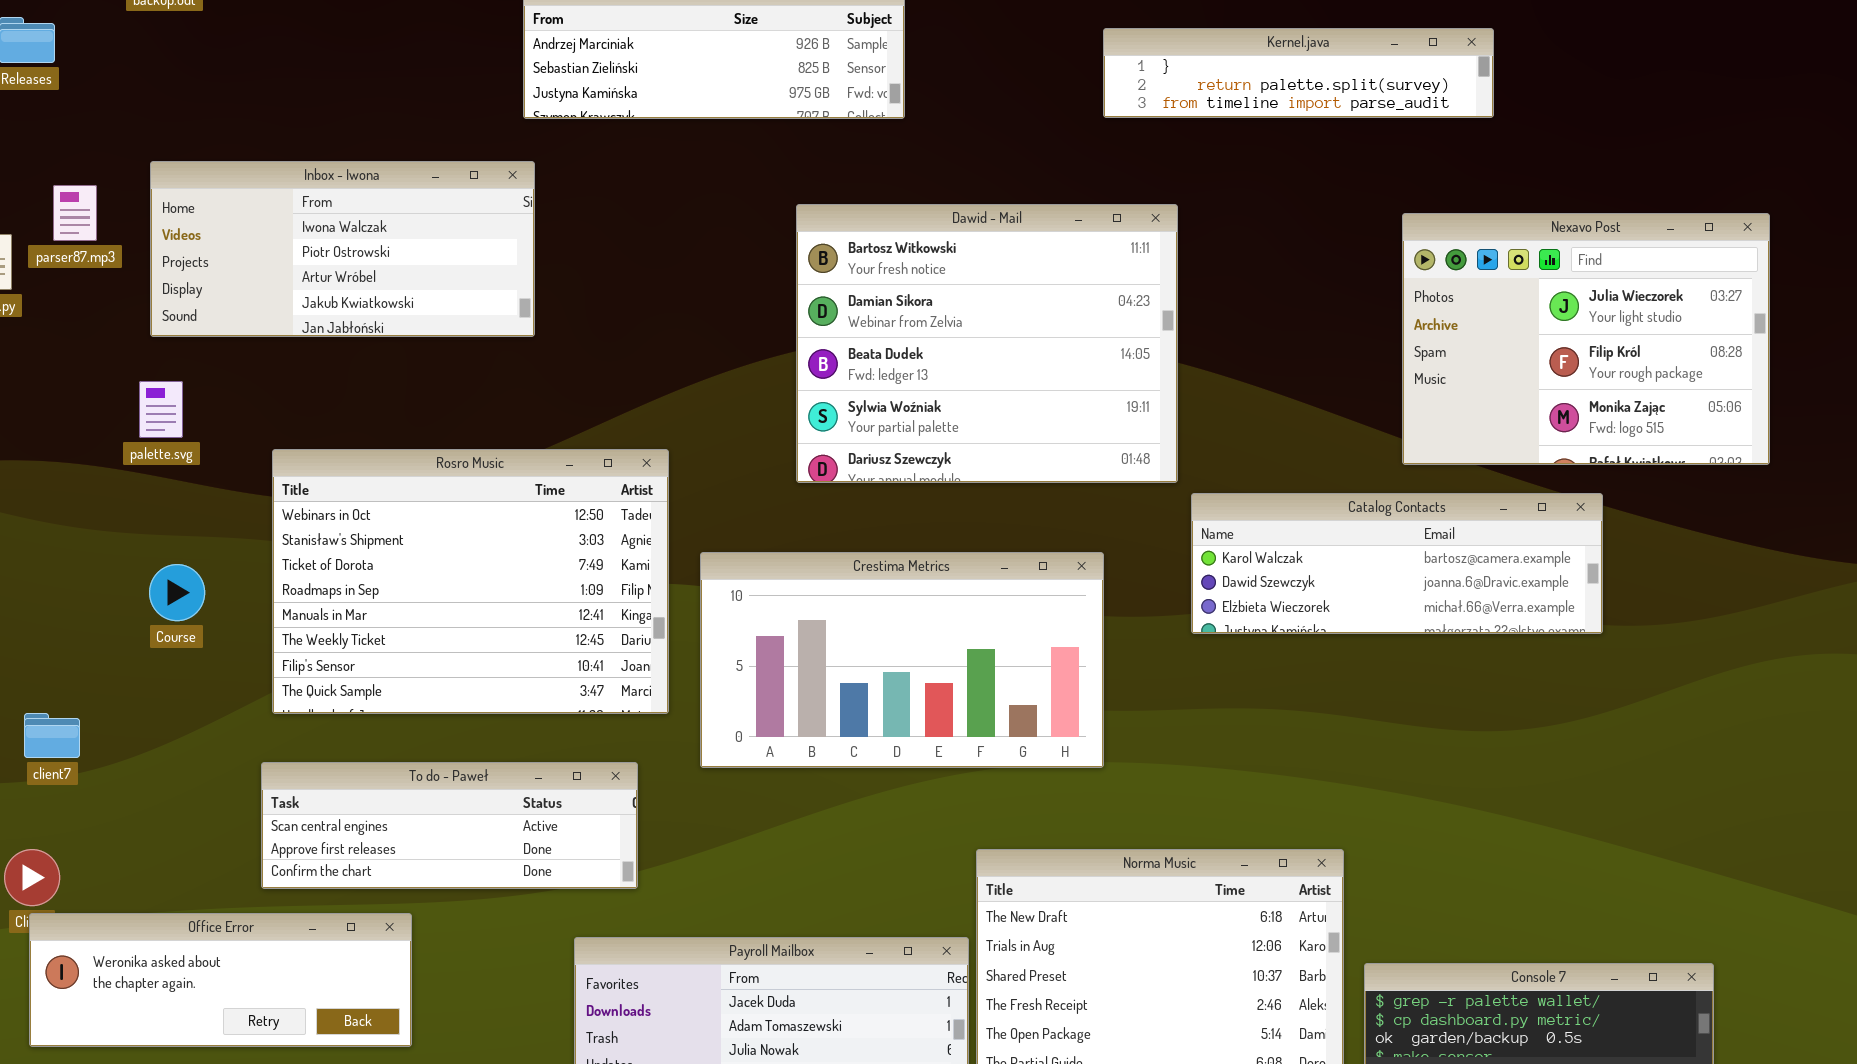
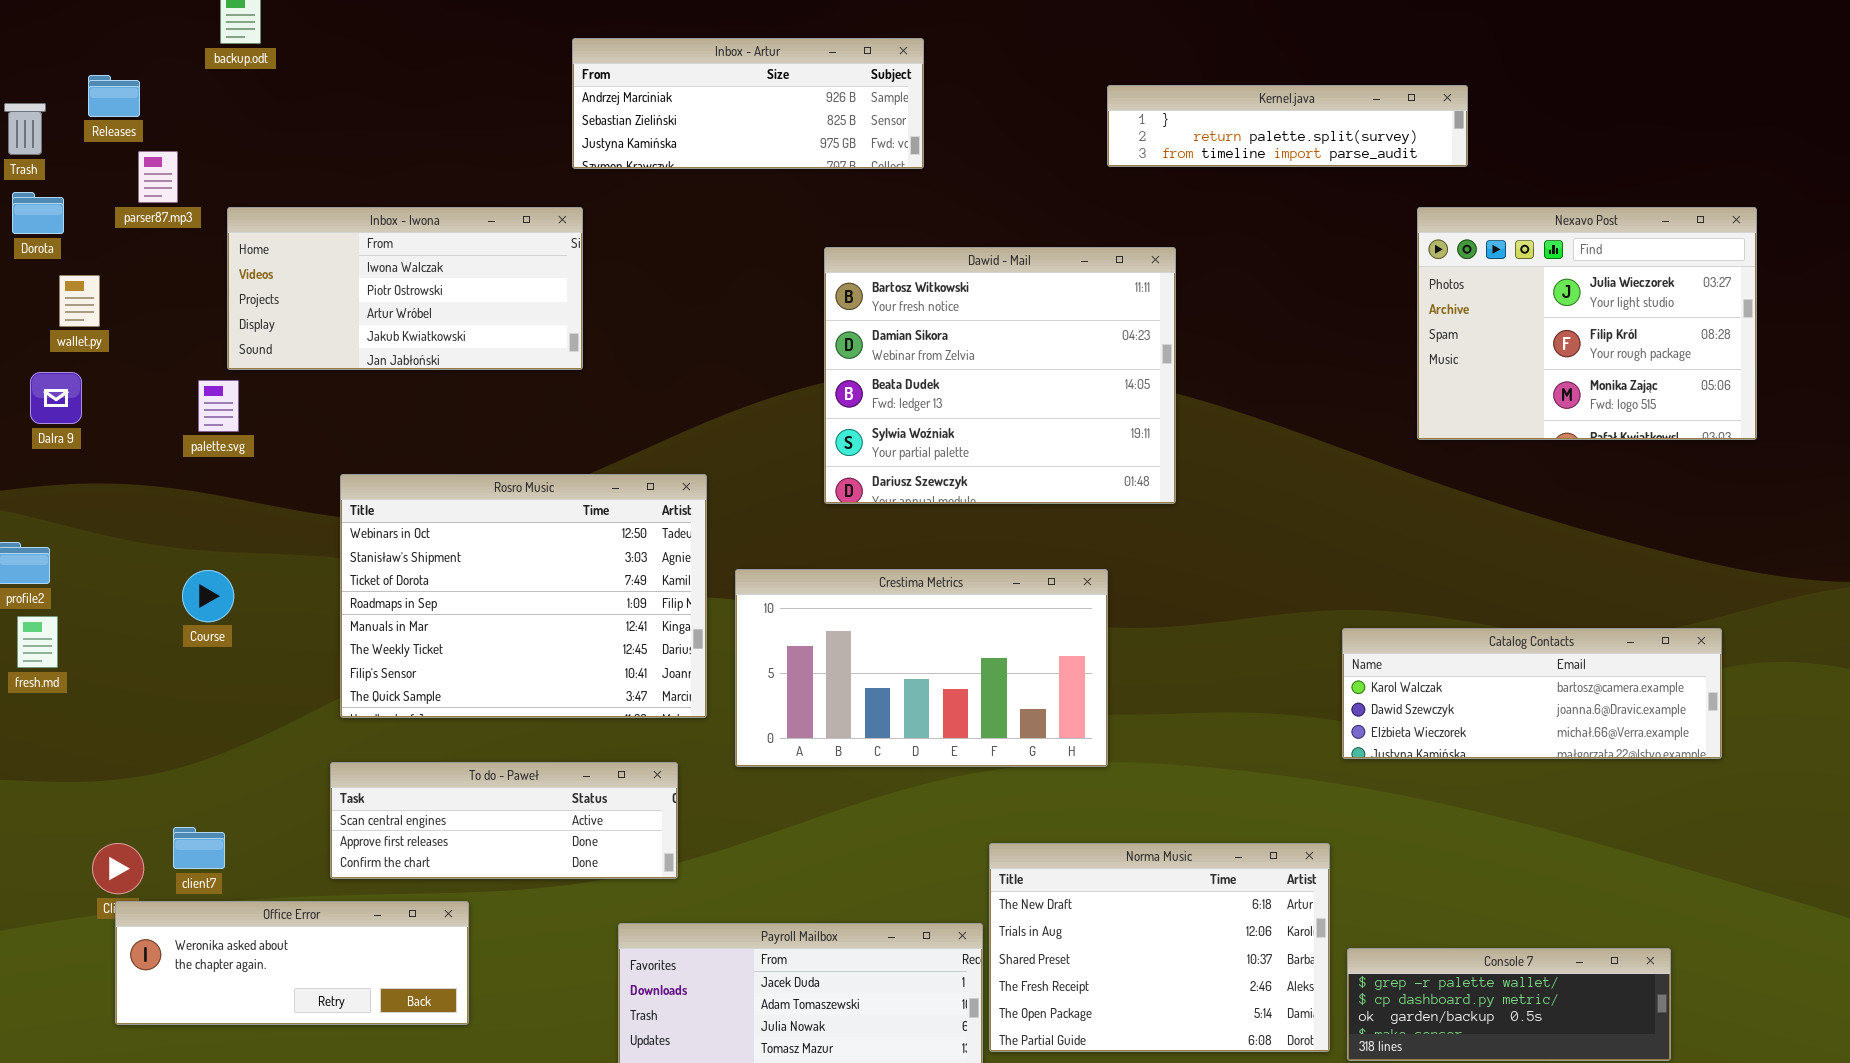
parser87.mp3: [53,185,97,241] -> [138,151,178,203], moved
Nexavo Post: [1402,213,1770,465] -> [1417,207,1757,440], moved
palette.svg: [139,381,183,438] -> [198,380,239,432], moved
Catalog Contacts: [1191,493,1603,634] -> [1342,628,1722,759], moved
Course: [149,564,205,621] -> [182,570,234,622], moved
client7: [24,713,80,758] -> [173,827,225,869], moved

